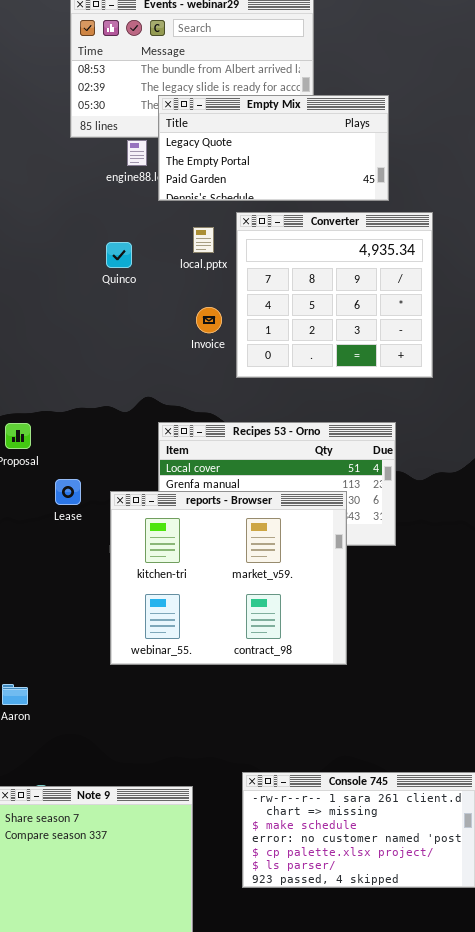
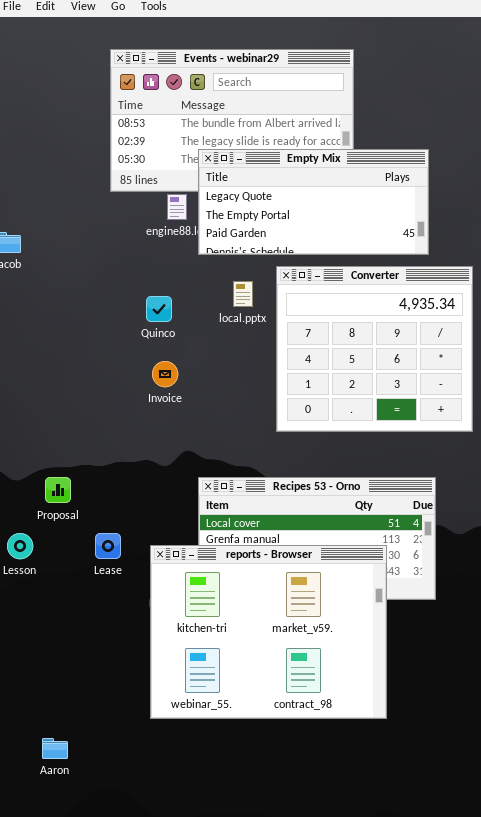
Invoice: [196,307,222,333] -> [152,361,178,387], moved

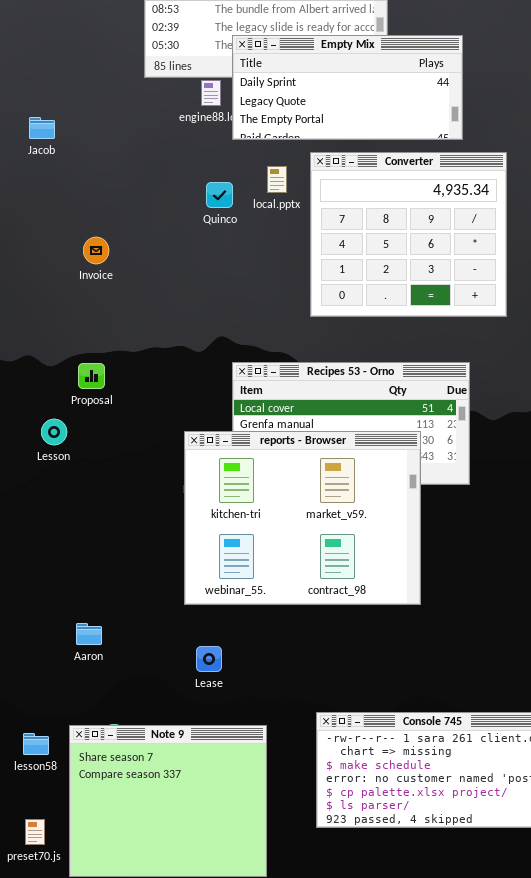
Empty Mix: [198,149,429,255] -> [232,35,463,140], scrolled up 1 row
Quinco: [146,296,172,322] -> [206,182,233,208], moved
Invoice: [152,361,178,387] -> [83,237,109,264], moved
Lease: [95,533,121,559] -> [196,646,222,672], moved

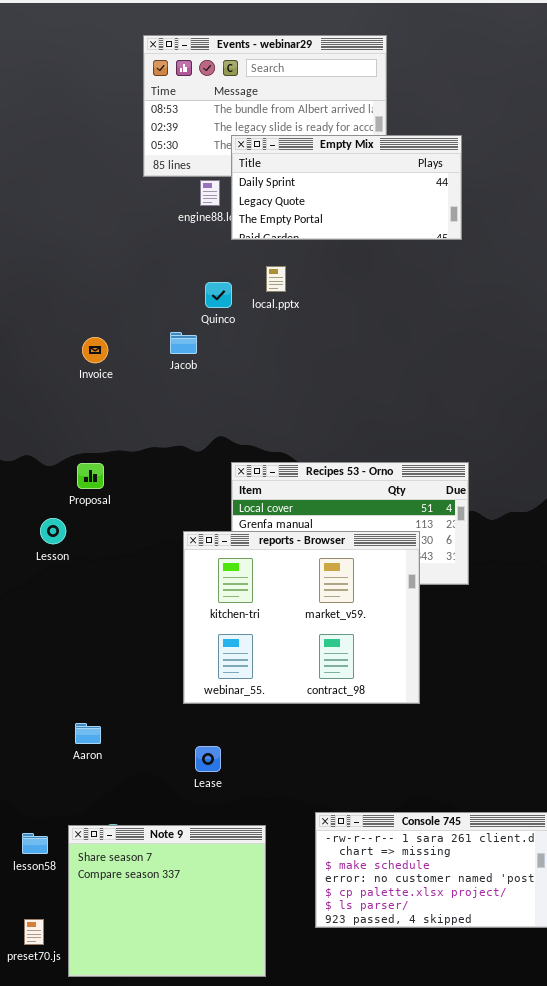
Jacob: [29,117,55,139] -> [170,332,197,354], moved
Converter: [310,152,507,317] -> none, closed

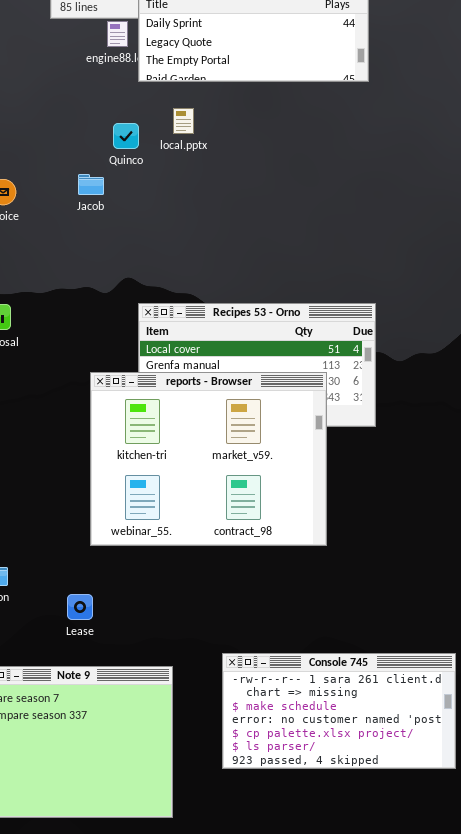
Lease: [195,746,221,772] -> [67,594,93,620], moved

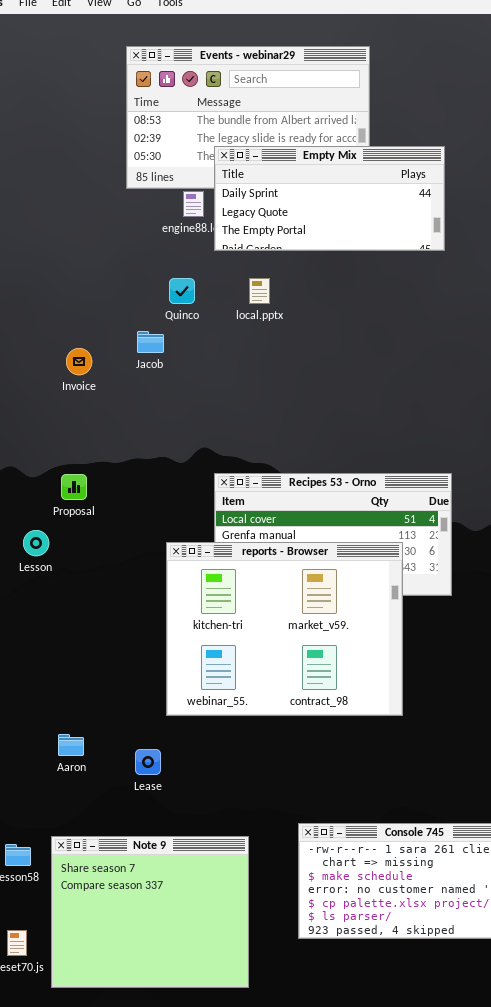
Quinco: [113,123,139,149] -> [169,278,195,304], moved
Jacob: [78,174,104,195] -> [137,331,164,353], moved
Lease: [67,594,93,620] -> [135,749,161,775], moved

